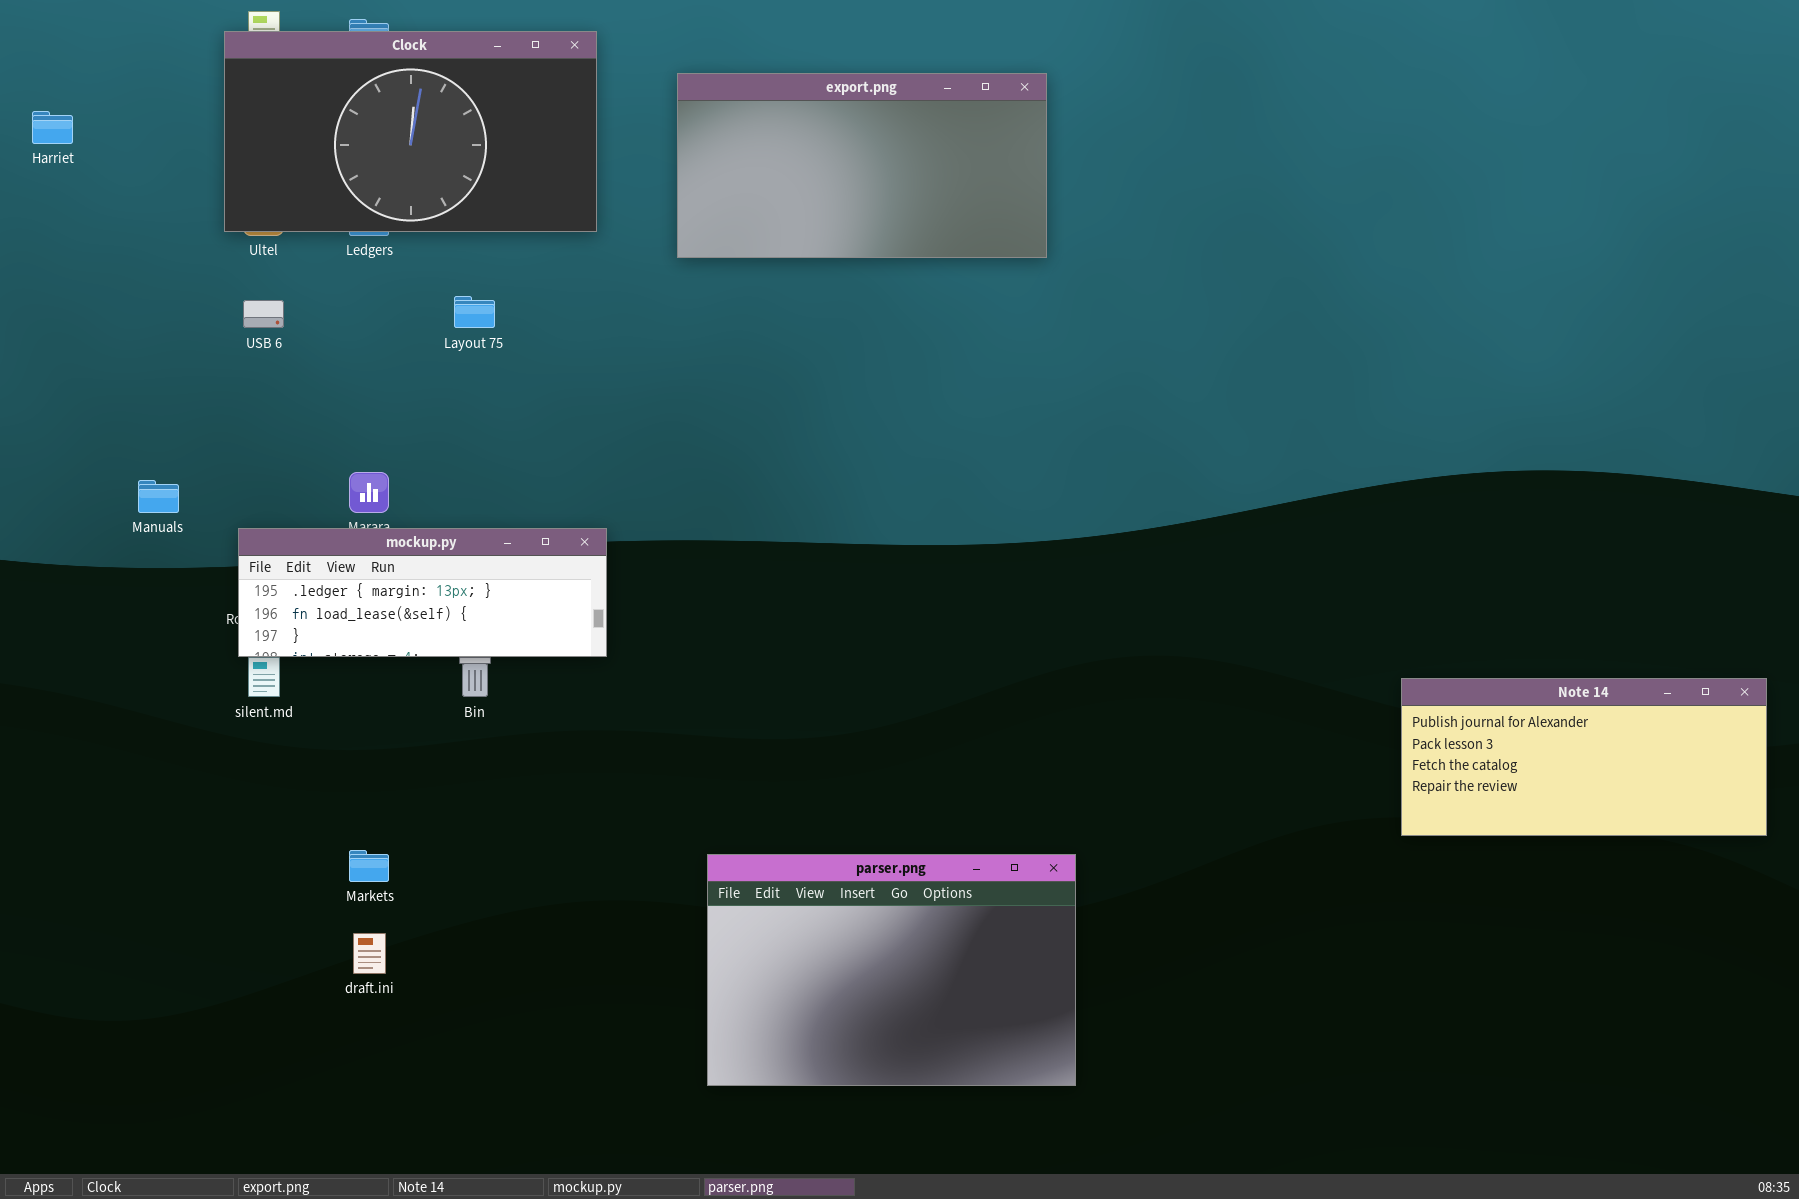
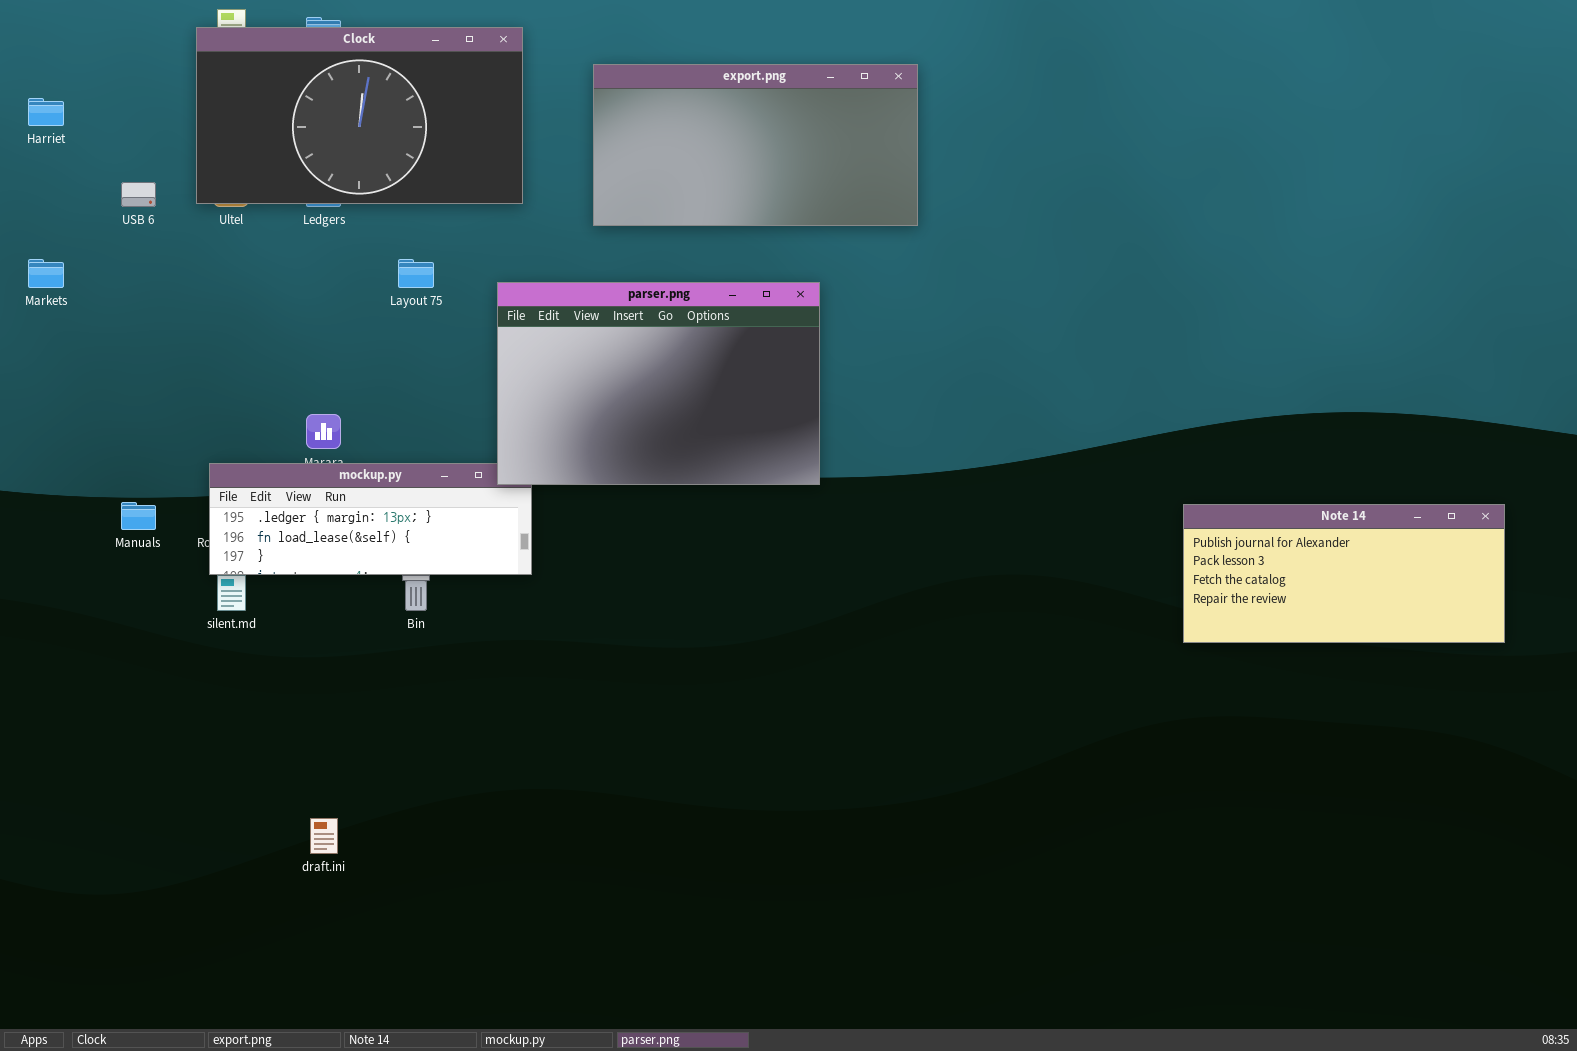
USB 6: [243,300,284,328] -> [121,182,156,207], moved
Manuals: [138,480,179,513] -> [121,502,156,530], moved
Note 14: [1401,678,1767,836] -> [1183,504,1505,643], moved
Markets: [349,850,389,882] -> [28,259,64,288], moved
parser.png: [707,854,1076,1086] -> [497,282,820,485], moved

